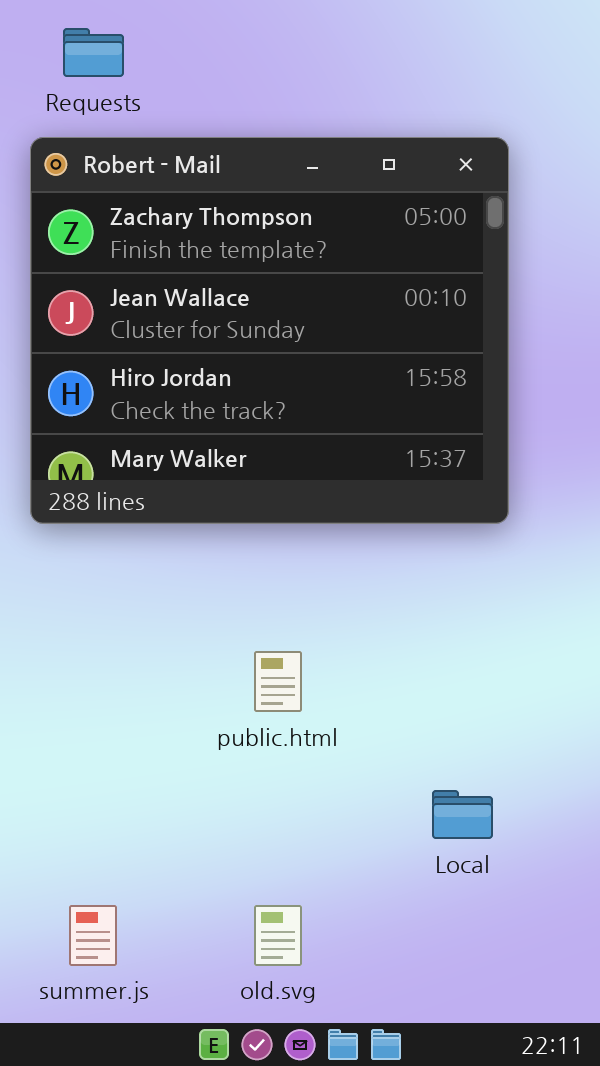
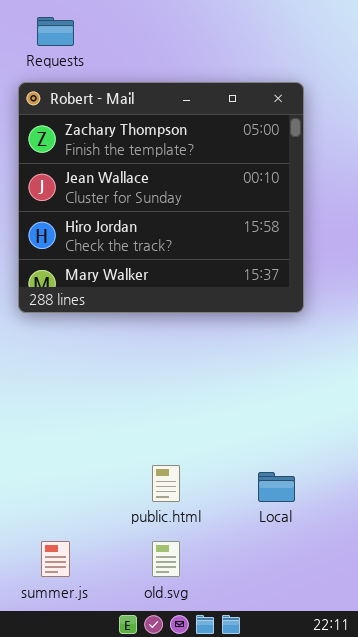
public.html: [254,651,302,712] -> [152,465,180,502], moved

